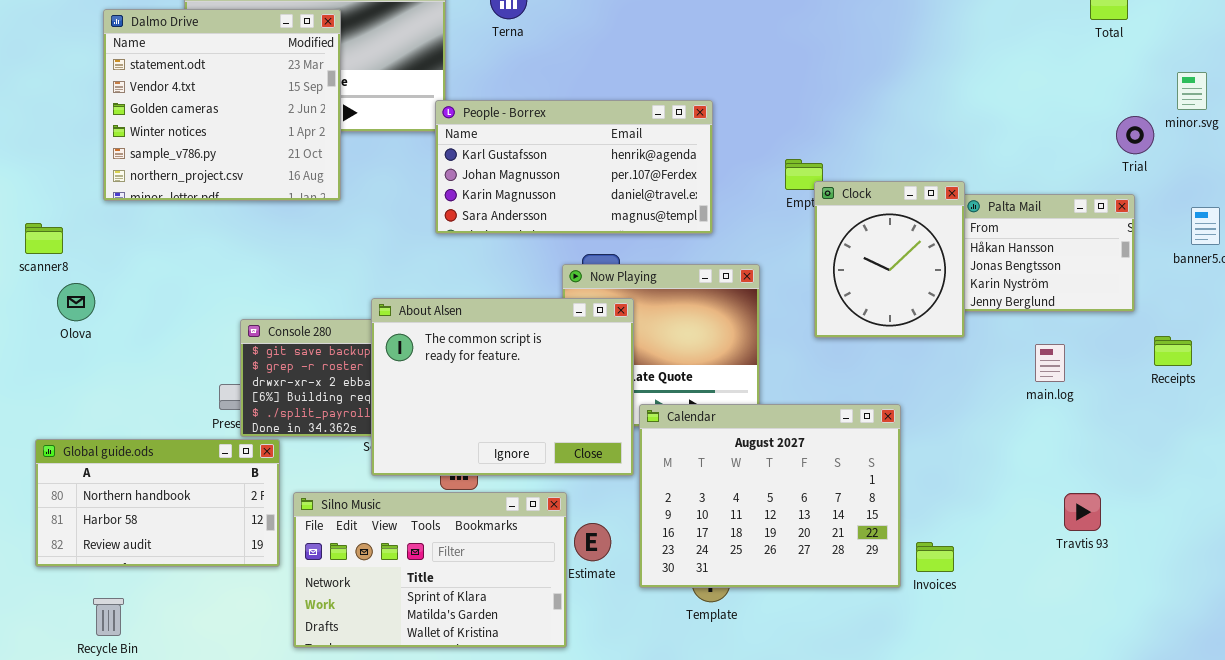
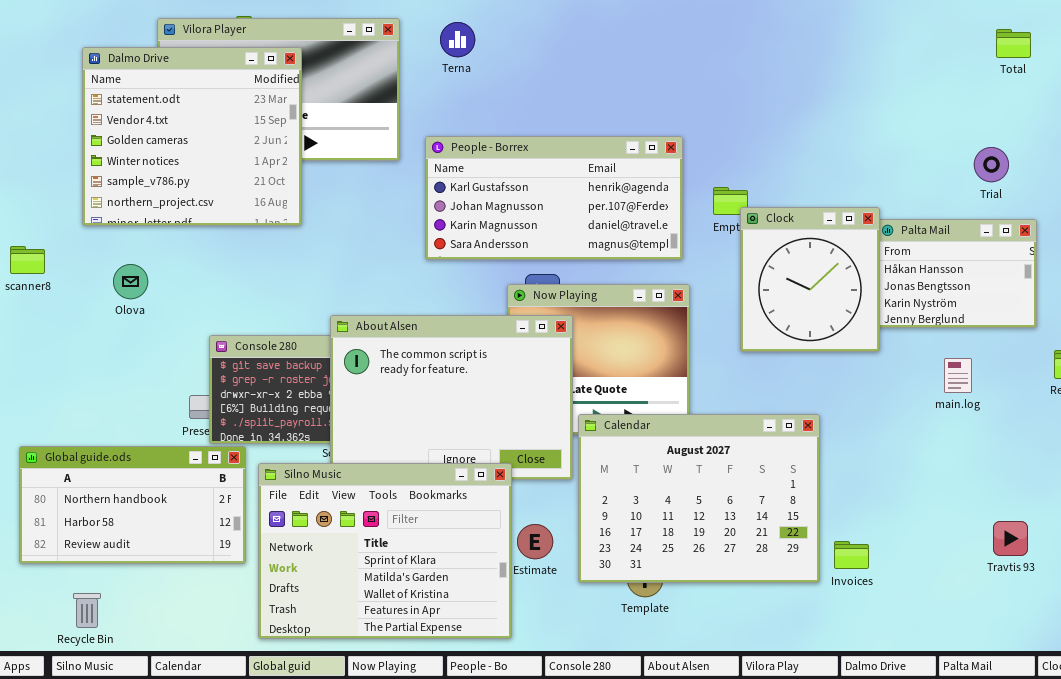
People - Borrex: [435,100,713,234] -> [425,136,683,260], moved
Trial: [1116,116,1154,154] -> [974,147,1009,182], moved
Olova: [57,283,95,321] -> [113,264,148,299], moved
Silno Music: [293,492,567,648] -> [258,463,512,639], resized
Travtis 93: [1064,493,1101,531] -> [993,521,1028,556], moved

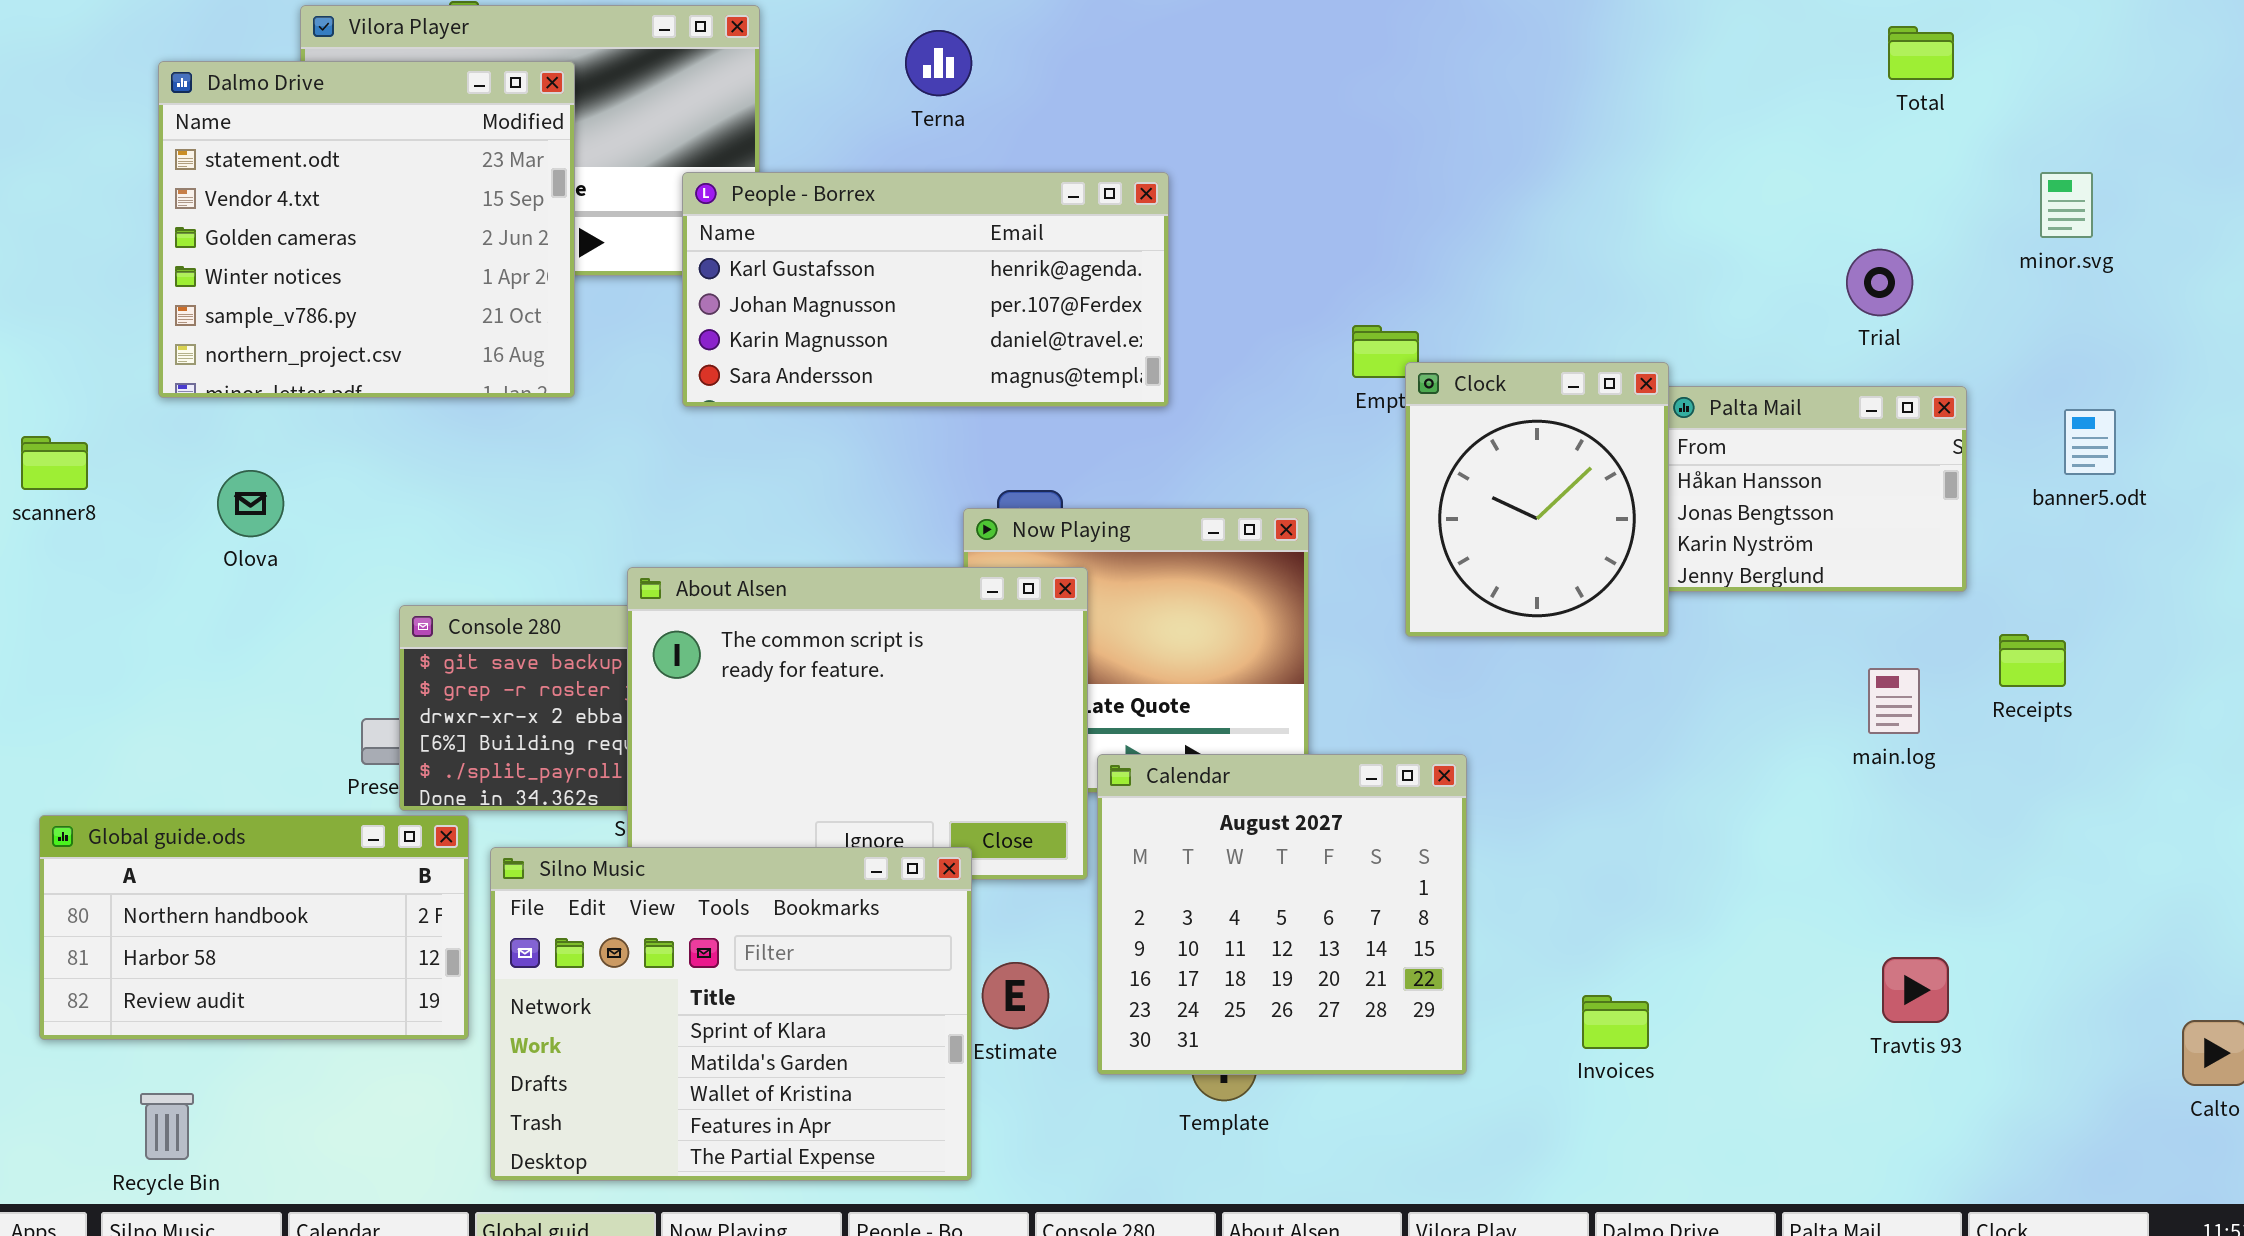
Terna: [440,22,475,57] -> [905,30,972,96], moved
People - Borrex: [425,136,683,260] -> [682,172,1169,407], moved
main.log: [944,358,972,393] -> [1868,668,1920,734], moved
Calendar: [578,414,820,583] -> [1097,754,1467,1075], resized

